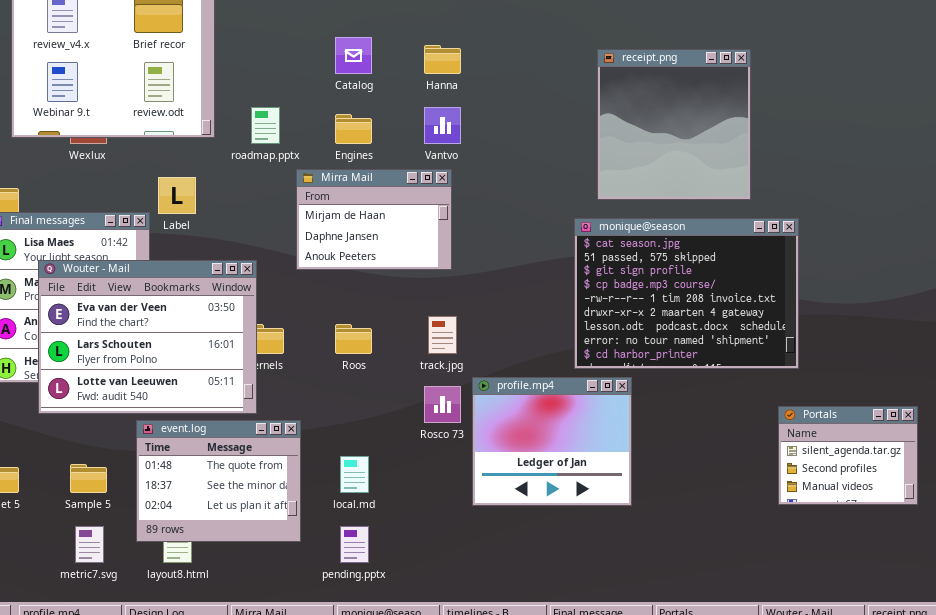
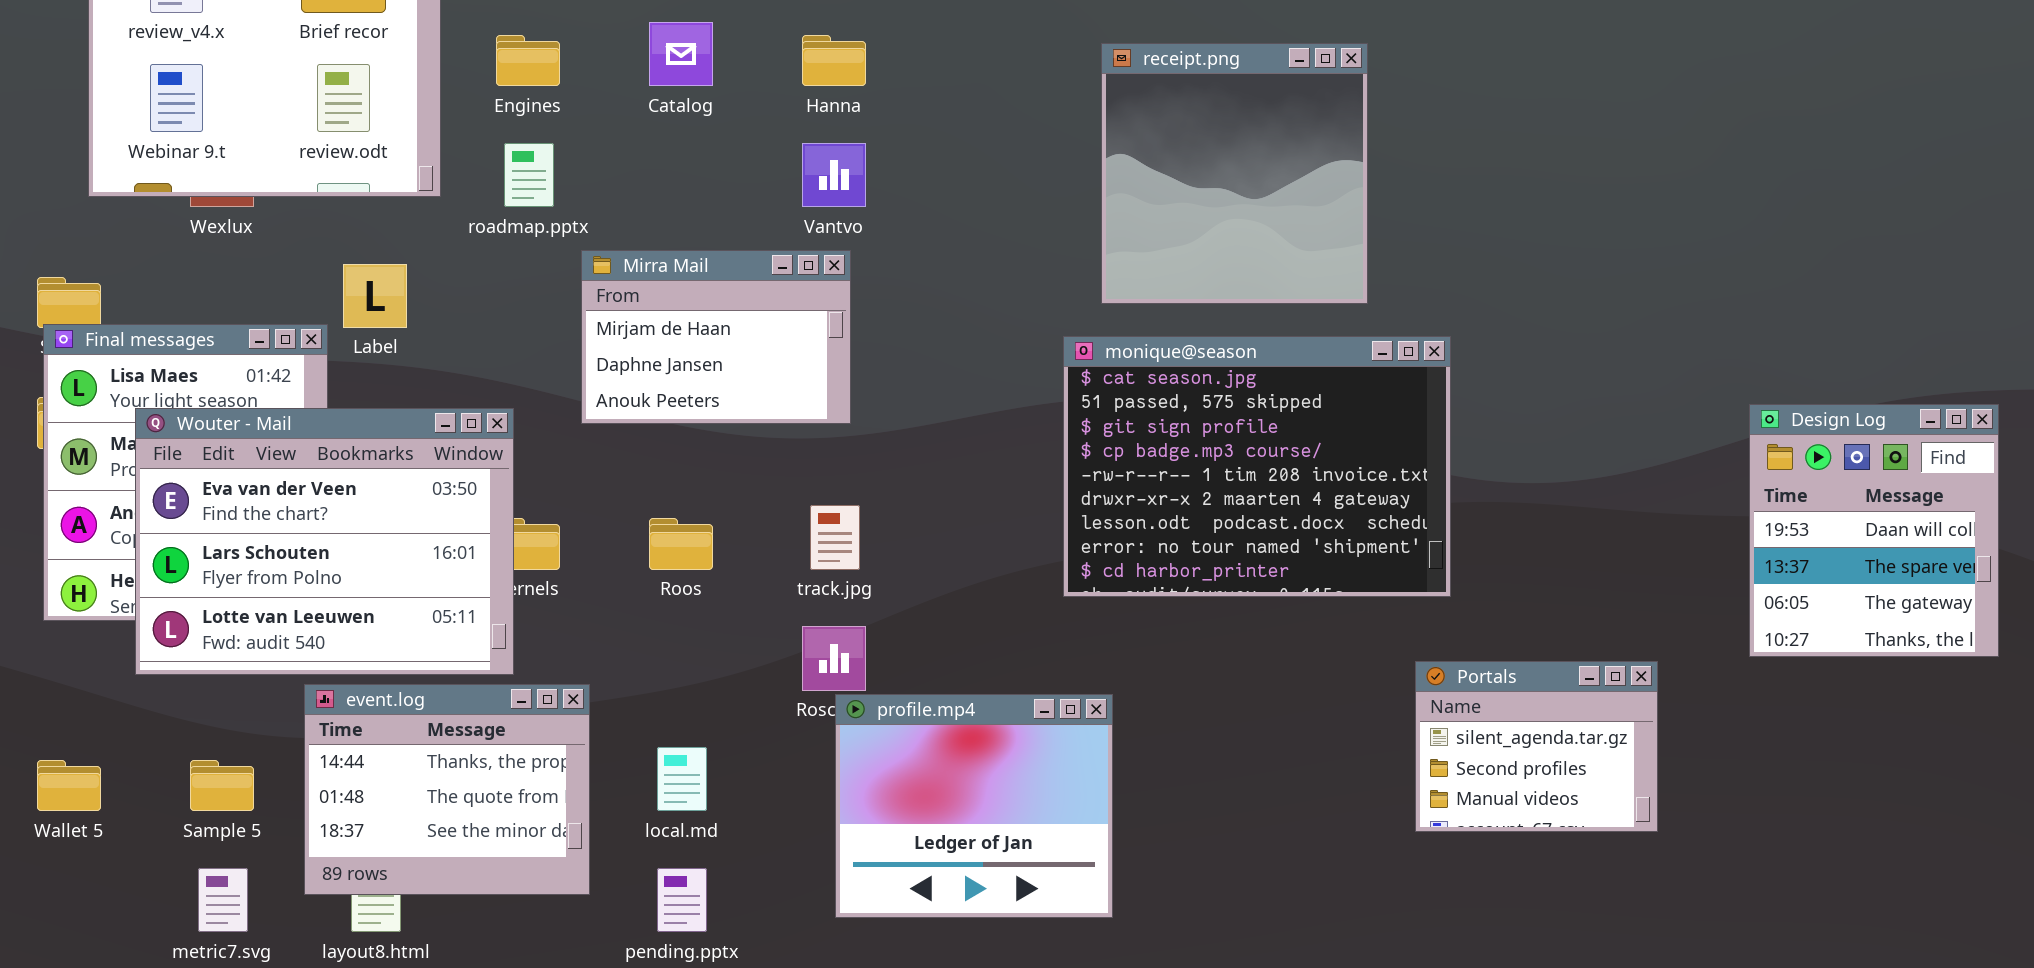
Engines: [335,114,372,144] -> [496,35,560,86], moved
profile.mp4: [472,377,632,506] -> [835,694,1113,918], moved
event.log: [136,420,301,542] -> [304,684,590,895], scrolled up 1 row

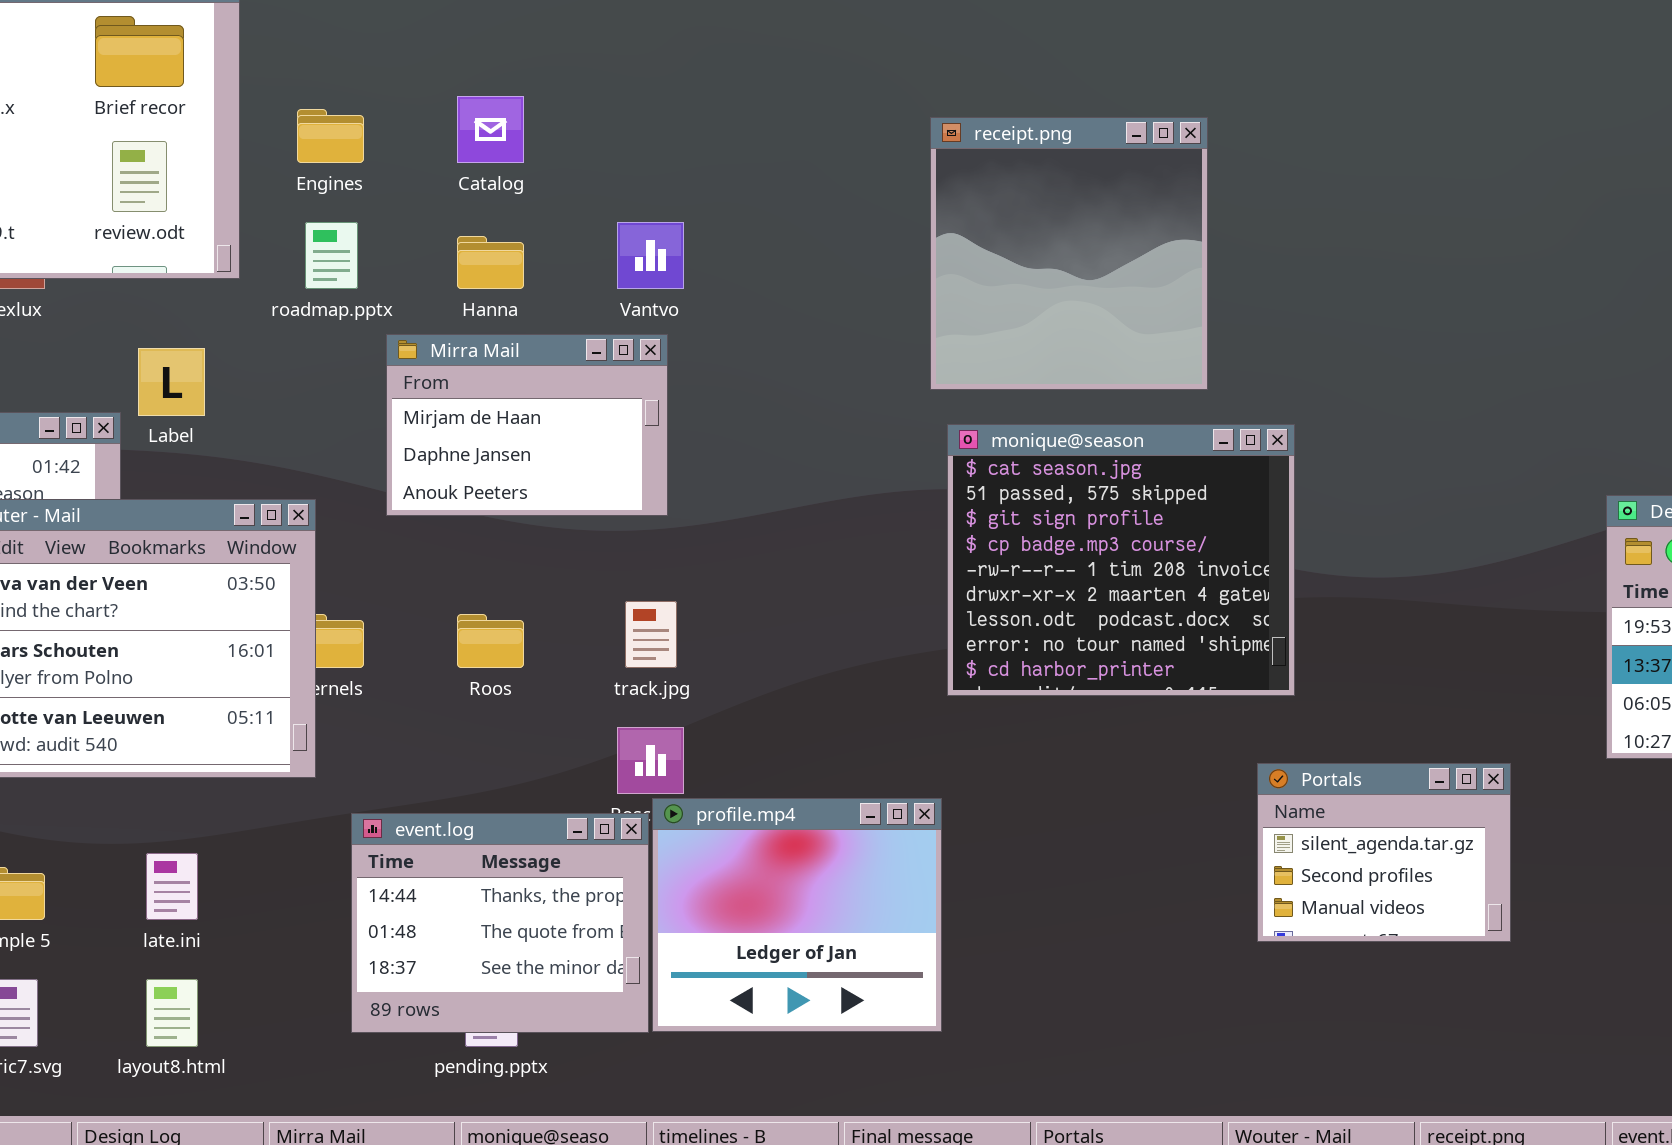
Hanna: [802,35,866,86] -> [457,236,524,289], moved
monique@season: [1063,336,1451,597] -> [947,424,1295,696], resized
event.log: [304,684,590,895] -> [351,813,649,1033], moved

